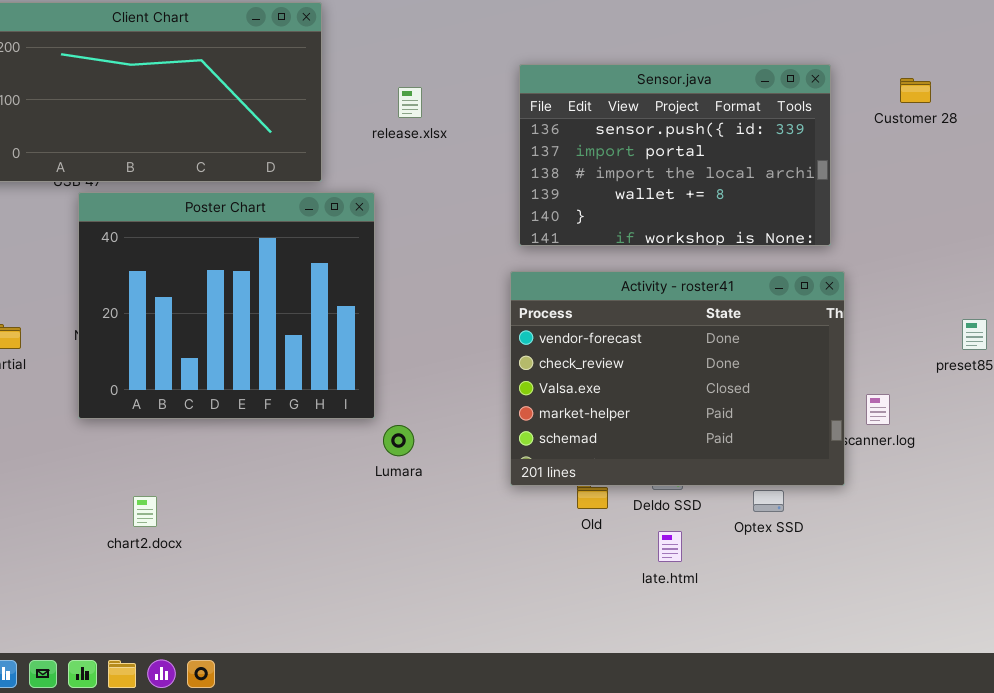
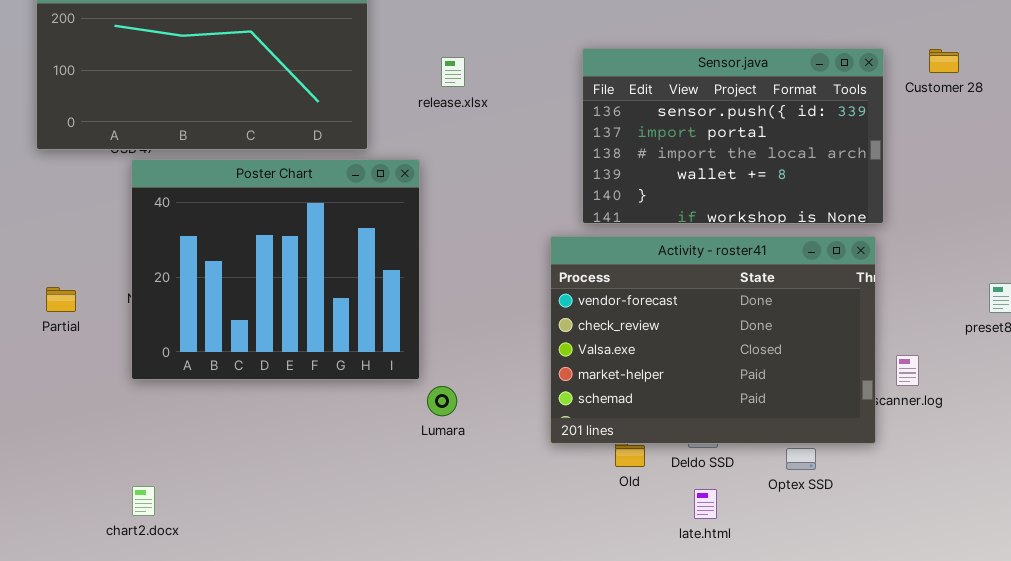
Sensor.java: [519,64,831,246] -> [582,48,884,224], moved
chart2.docx: [133,496,157,527] -> [132,486,155,516], moved

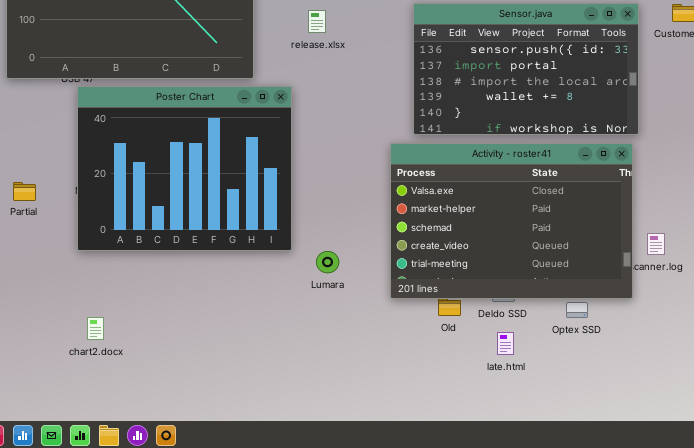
Activity - roster41: [550,236,876,444] -> [390,143,633,299], scrolled down 2 rows
Lumara: [427,386,457,416] -> [316,251,339,273], moved
chart2.docx: [132,486,155,516] -> [87,317,104,340], moved

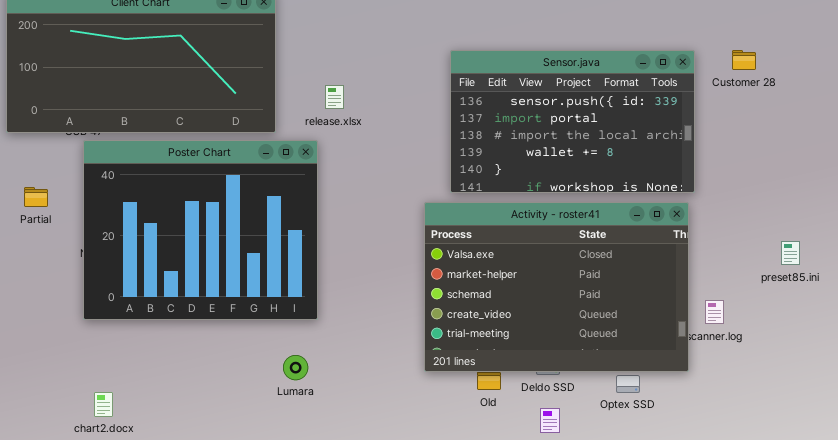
release.xlsx: [308,10,326,33] -> [325,85,344,109], moved
Partial: [13,182,36,201] -> [24,187,48,207], moved
Lumara: [316,251,339,273] -> [283,355,308,380], moved

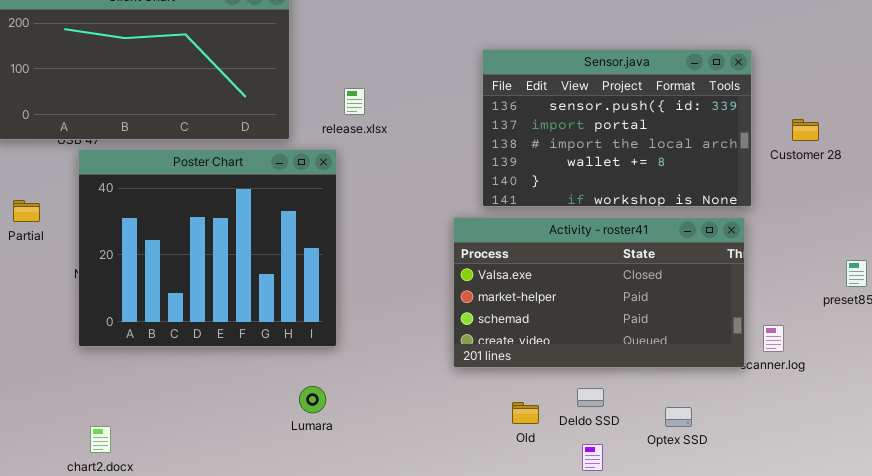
Customer 28: [732,50,756,70] -> [792,119,819,141], moved
Activity - roster41: [424,202,689,372] -> [453,217,745,368], resized

